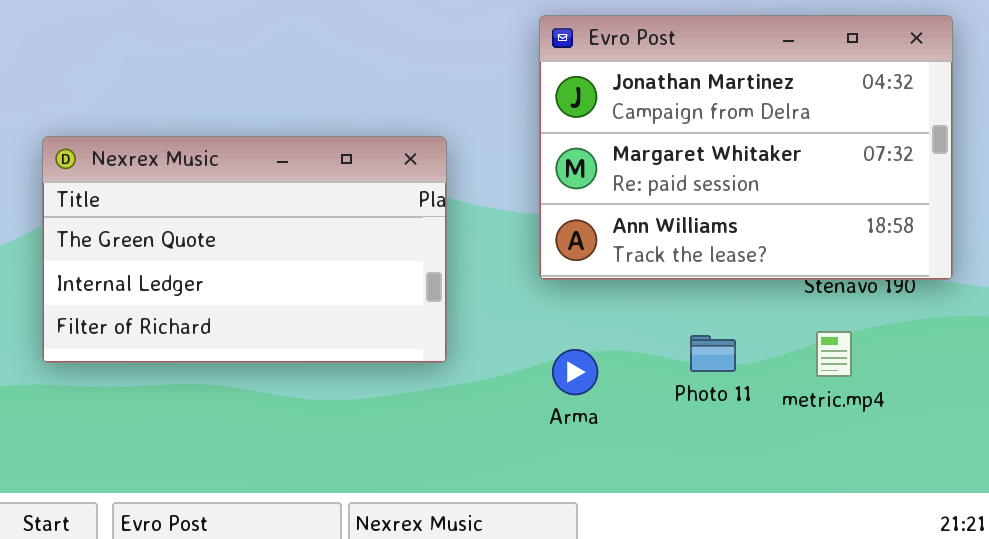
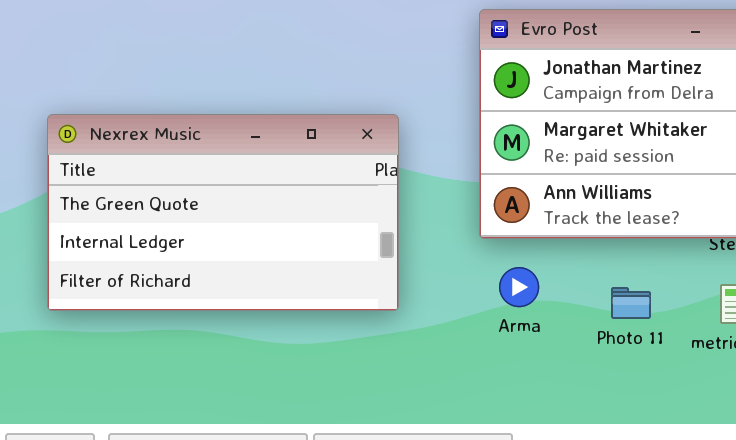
Arma: [552,349,598,395] -> [499,267,539,307], moved

